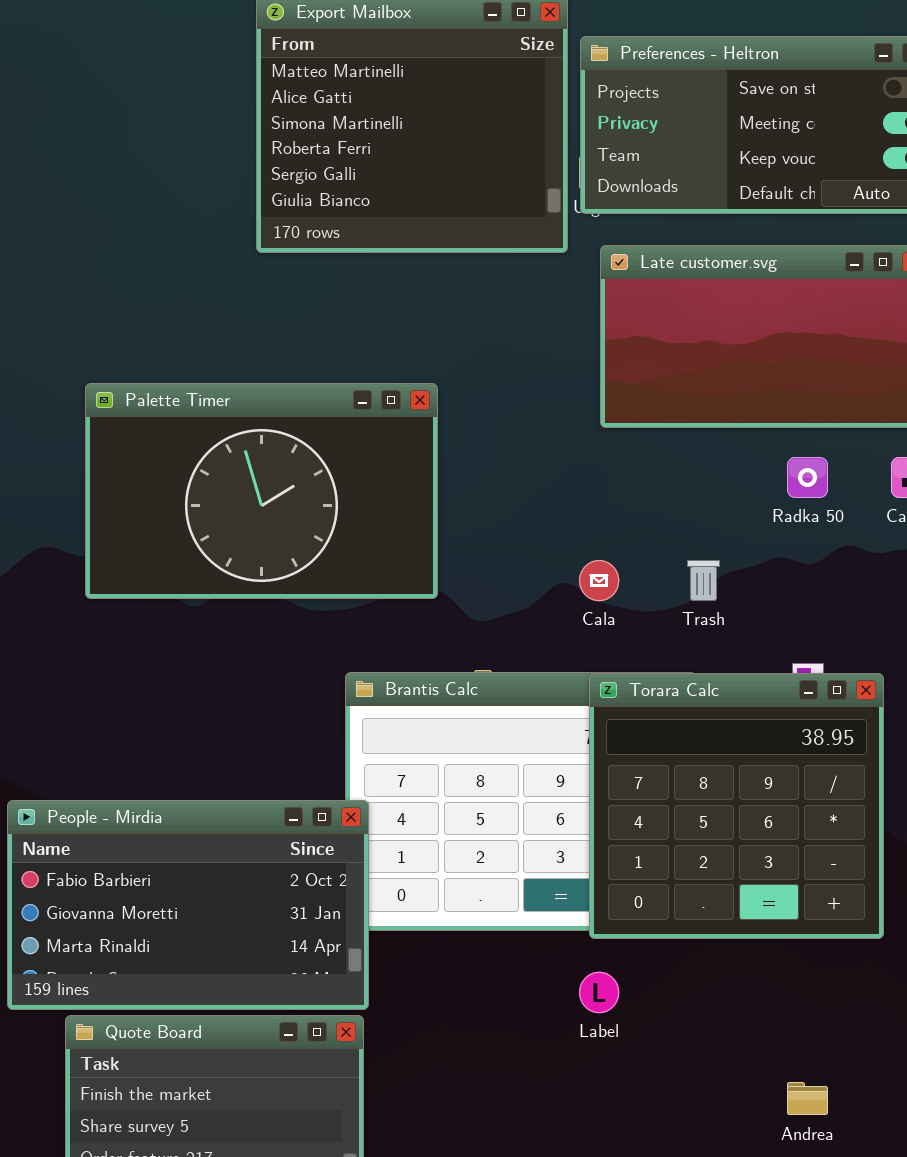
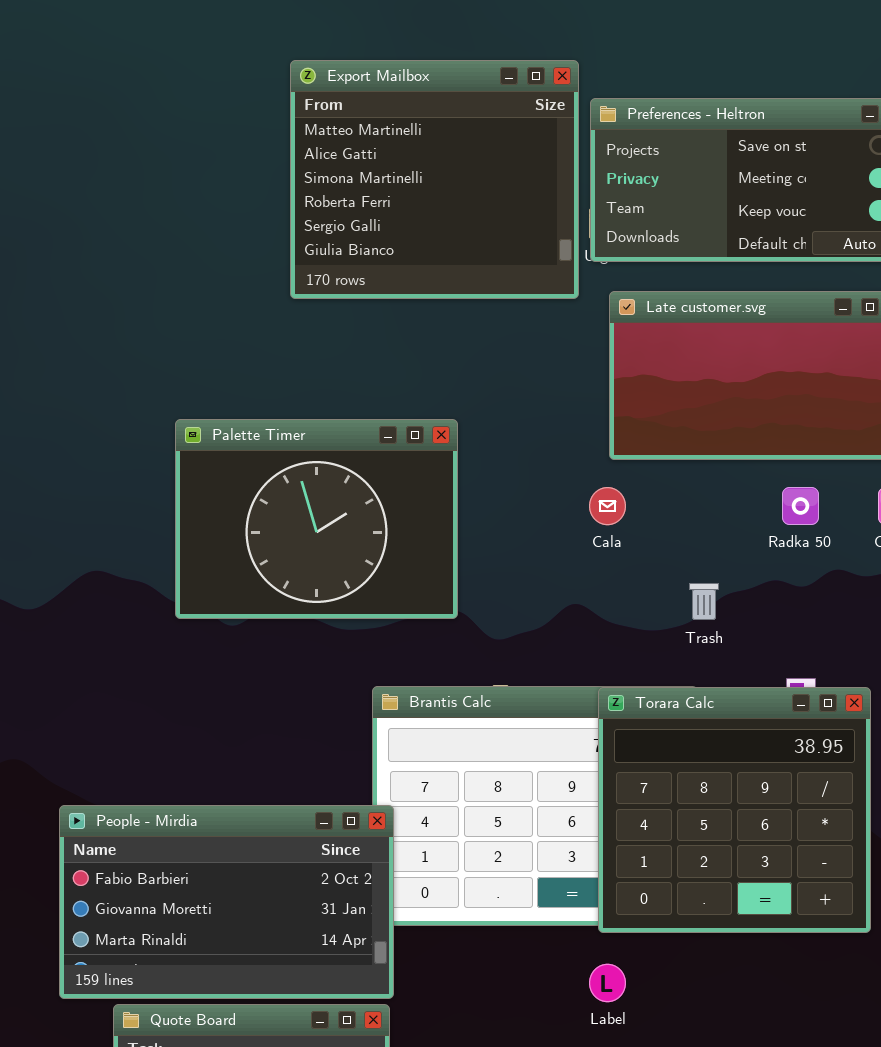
Palette Timer: [85,383,438,599] -> [175,419,458,619], resized
Cala: [579,560,619,601] -> [589,487,626,525], moved

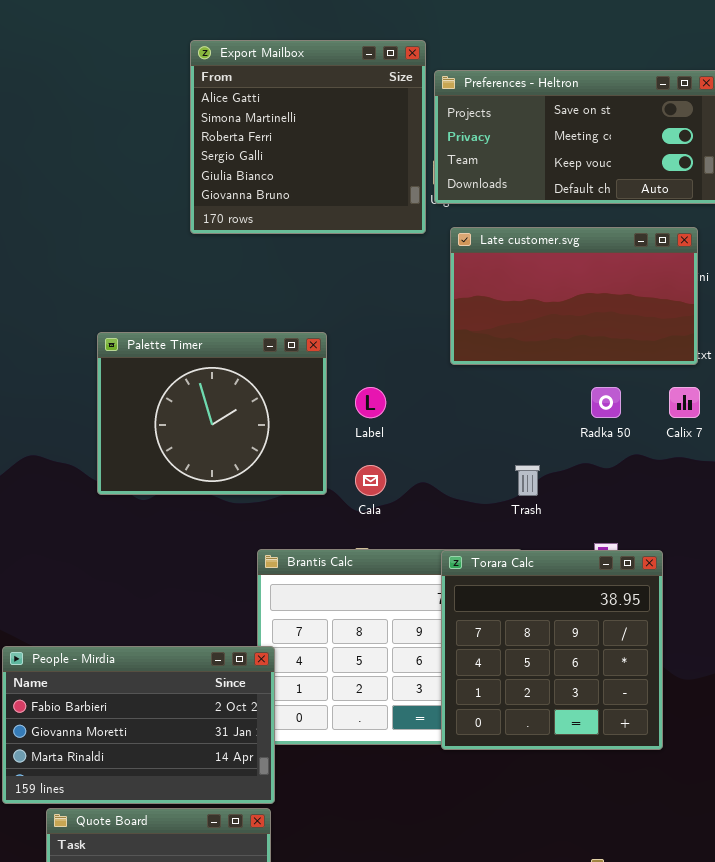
Export Mailbox: [290,60,579,299] -> [190,40,426,234], scrolled down 1 row
Cala: [589,487,626,525] -> [355,465,386,496], moved
Label: [589,964,626,1002] -> [355,387,386,418], moved

